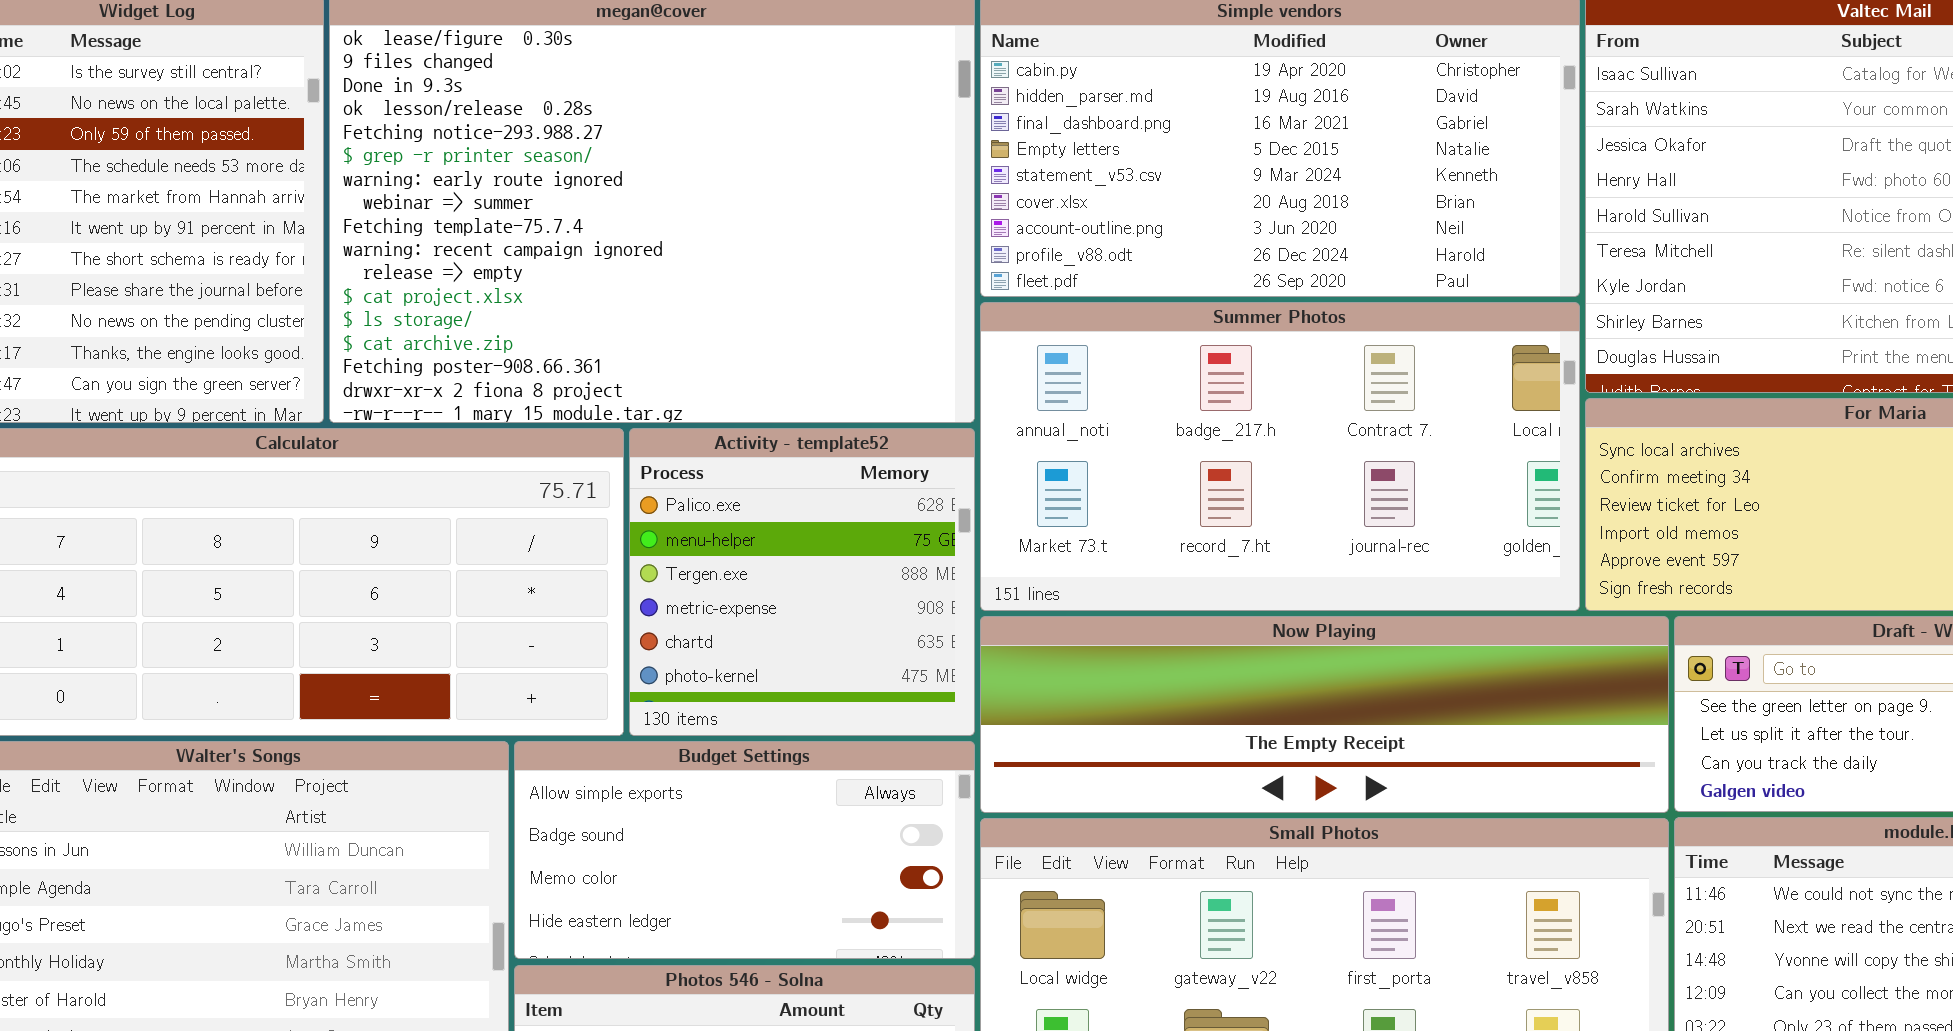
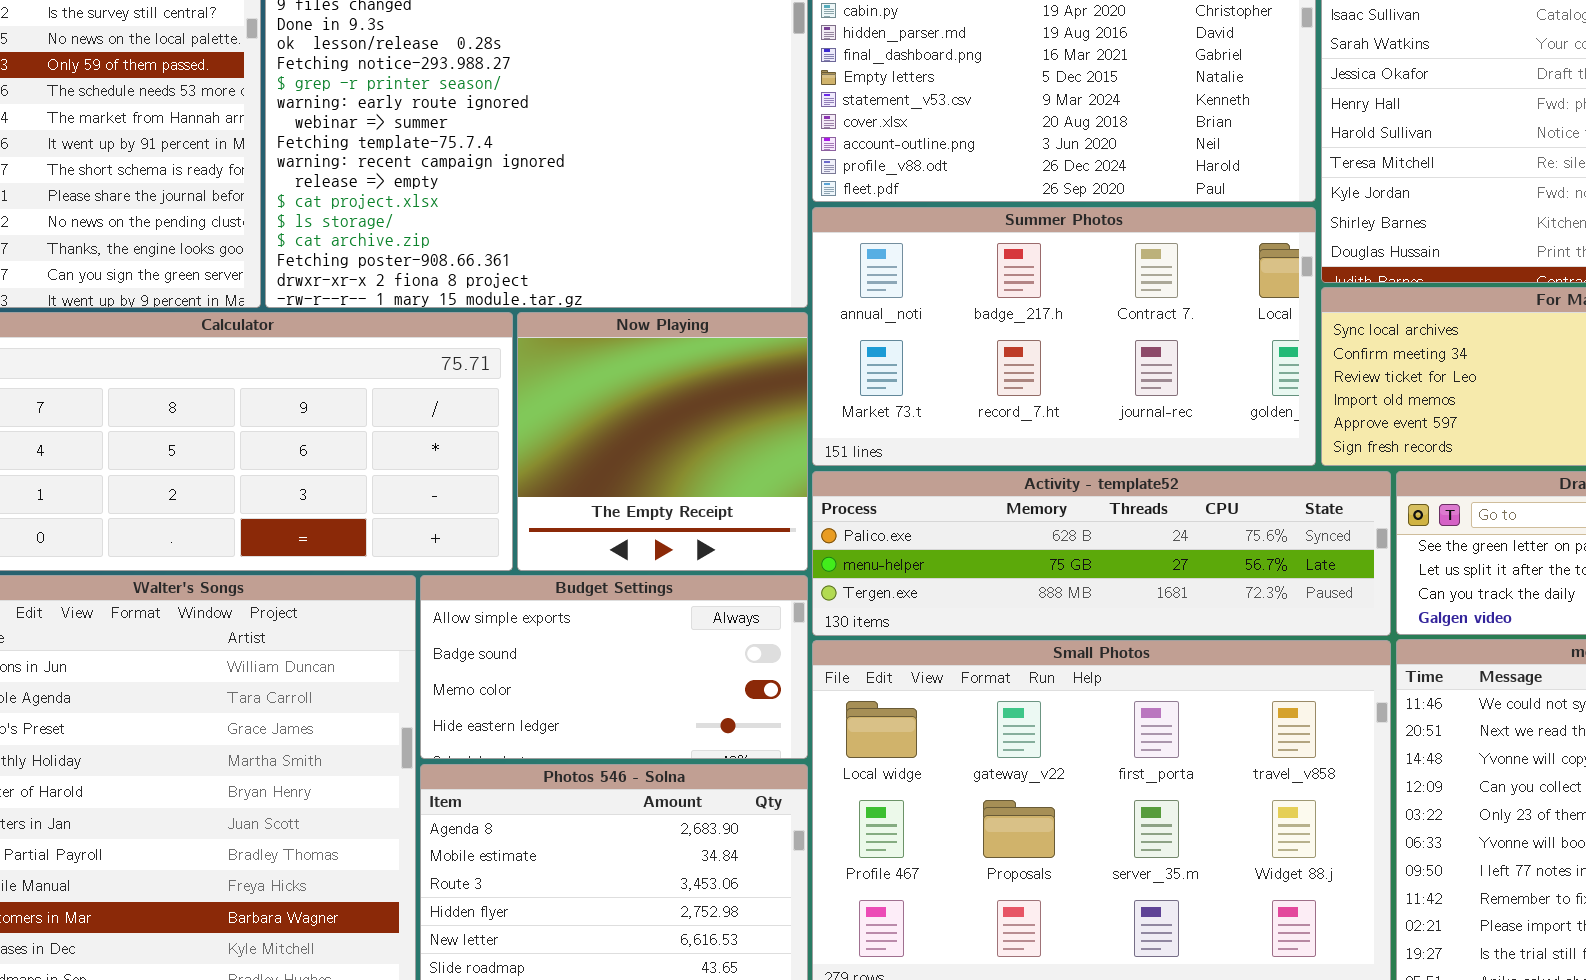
Activity - template52: [629,428,975,736] -> [812,471,1391,636], moved, resized
Now Playing: [980,616,1669,813] -> [517,312,808,571], moved, resized

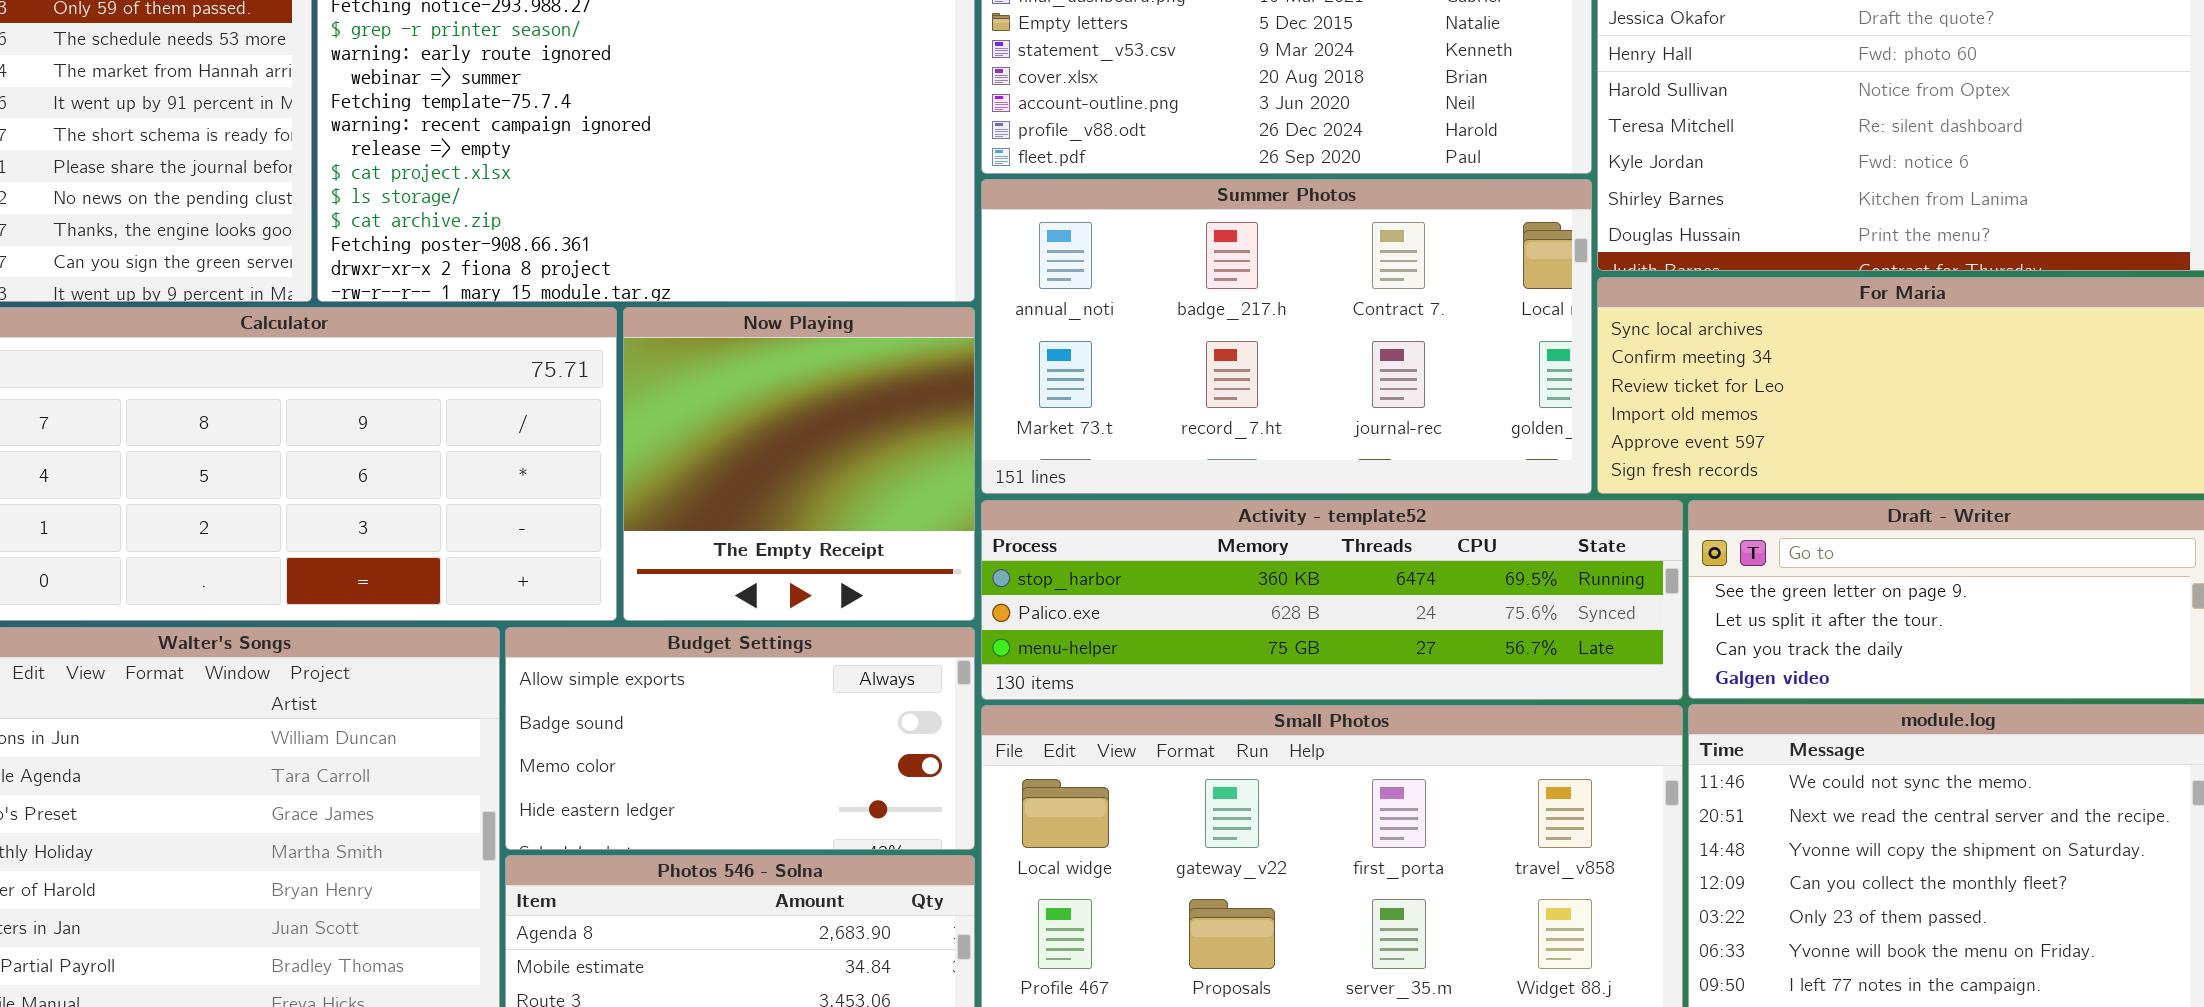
Activity - template52: [812,471,1391,636] -> [981,500,1683,700], scrolled up 1 row

